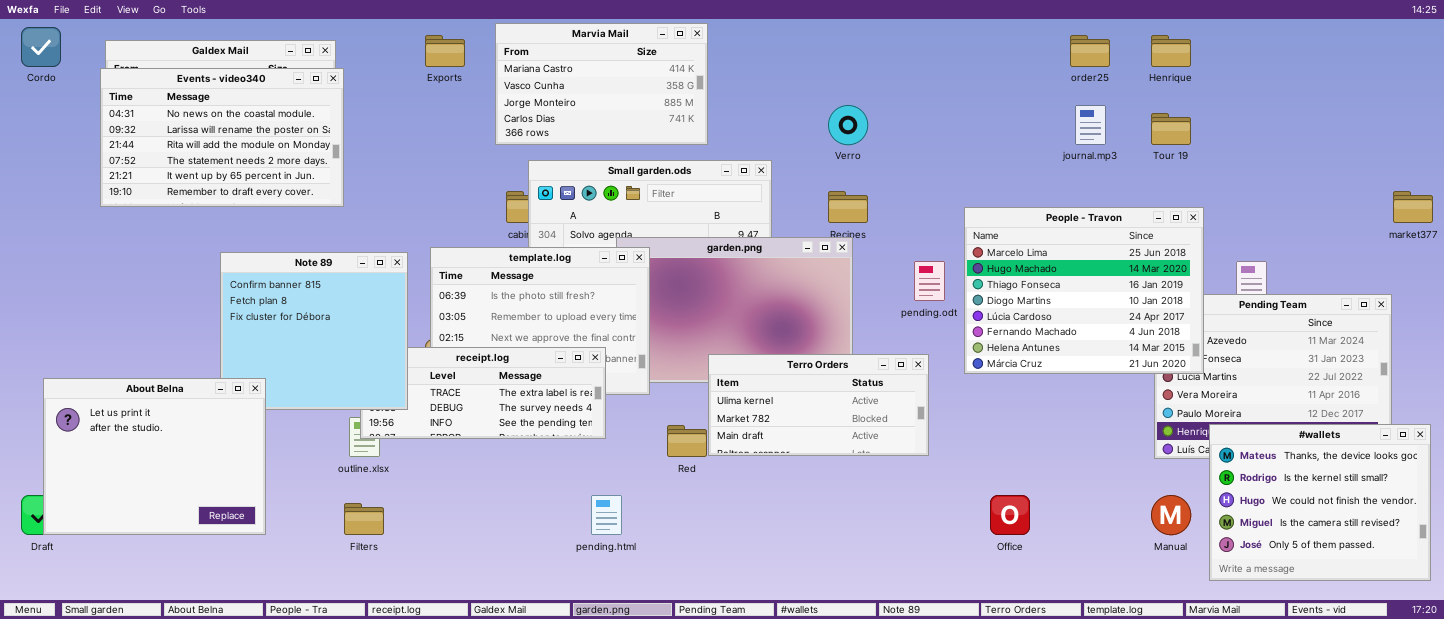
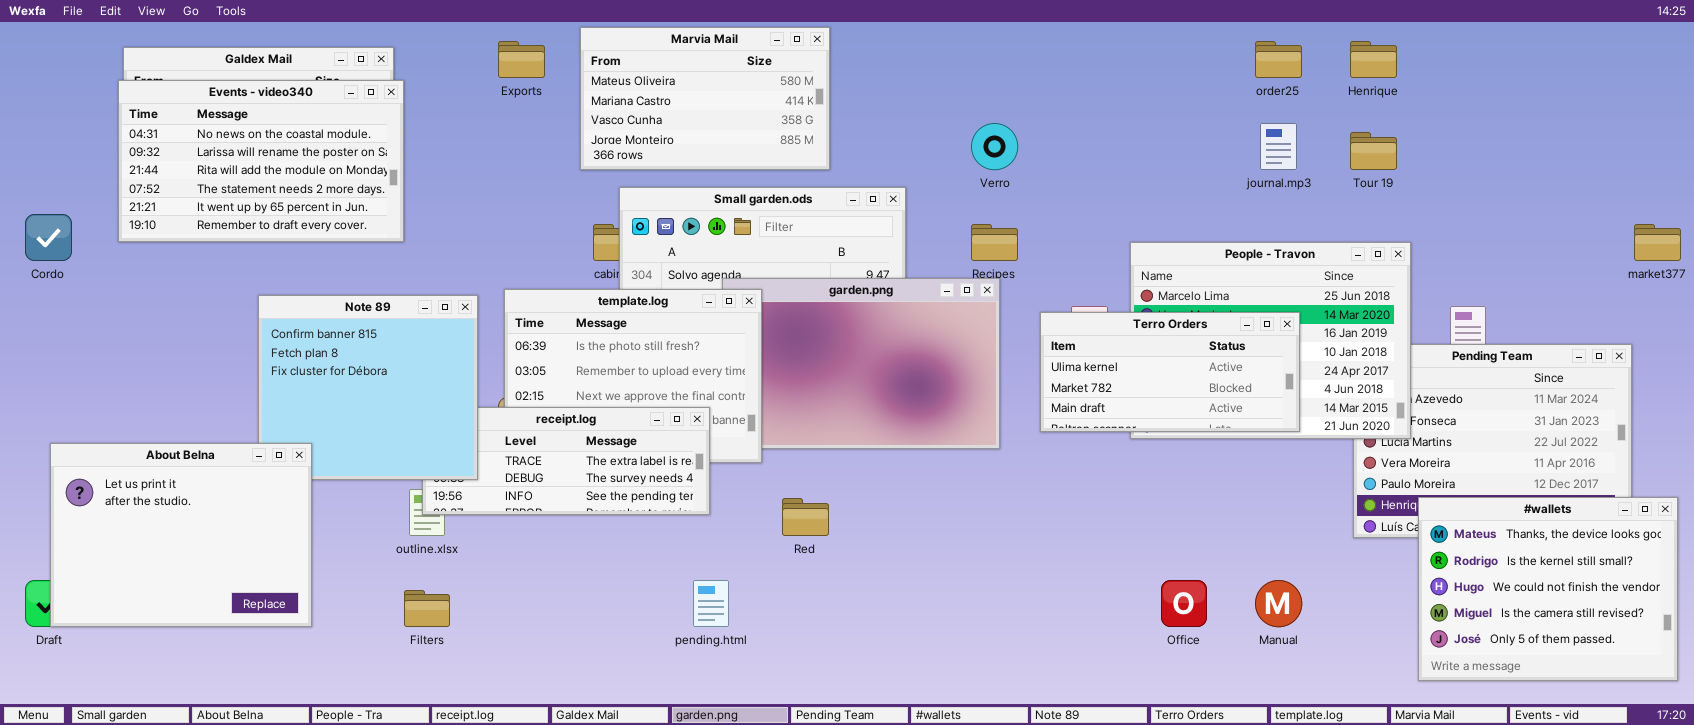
Marvia Mail: [495,23,708,145] -> [580,27,830,170], scrolled up 1 row
Cordo: [21,27,61,67] -> [25,214,72,261], moved
Terro Orders: [708,354,929,456] -> [1040,312,1300,432], moved
Manual: [1151,495,1191,535] -> [1255,580,1302,627], moved

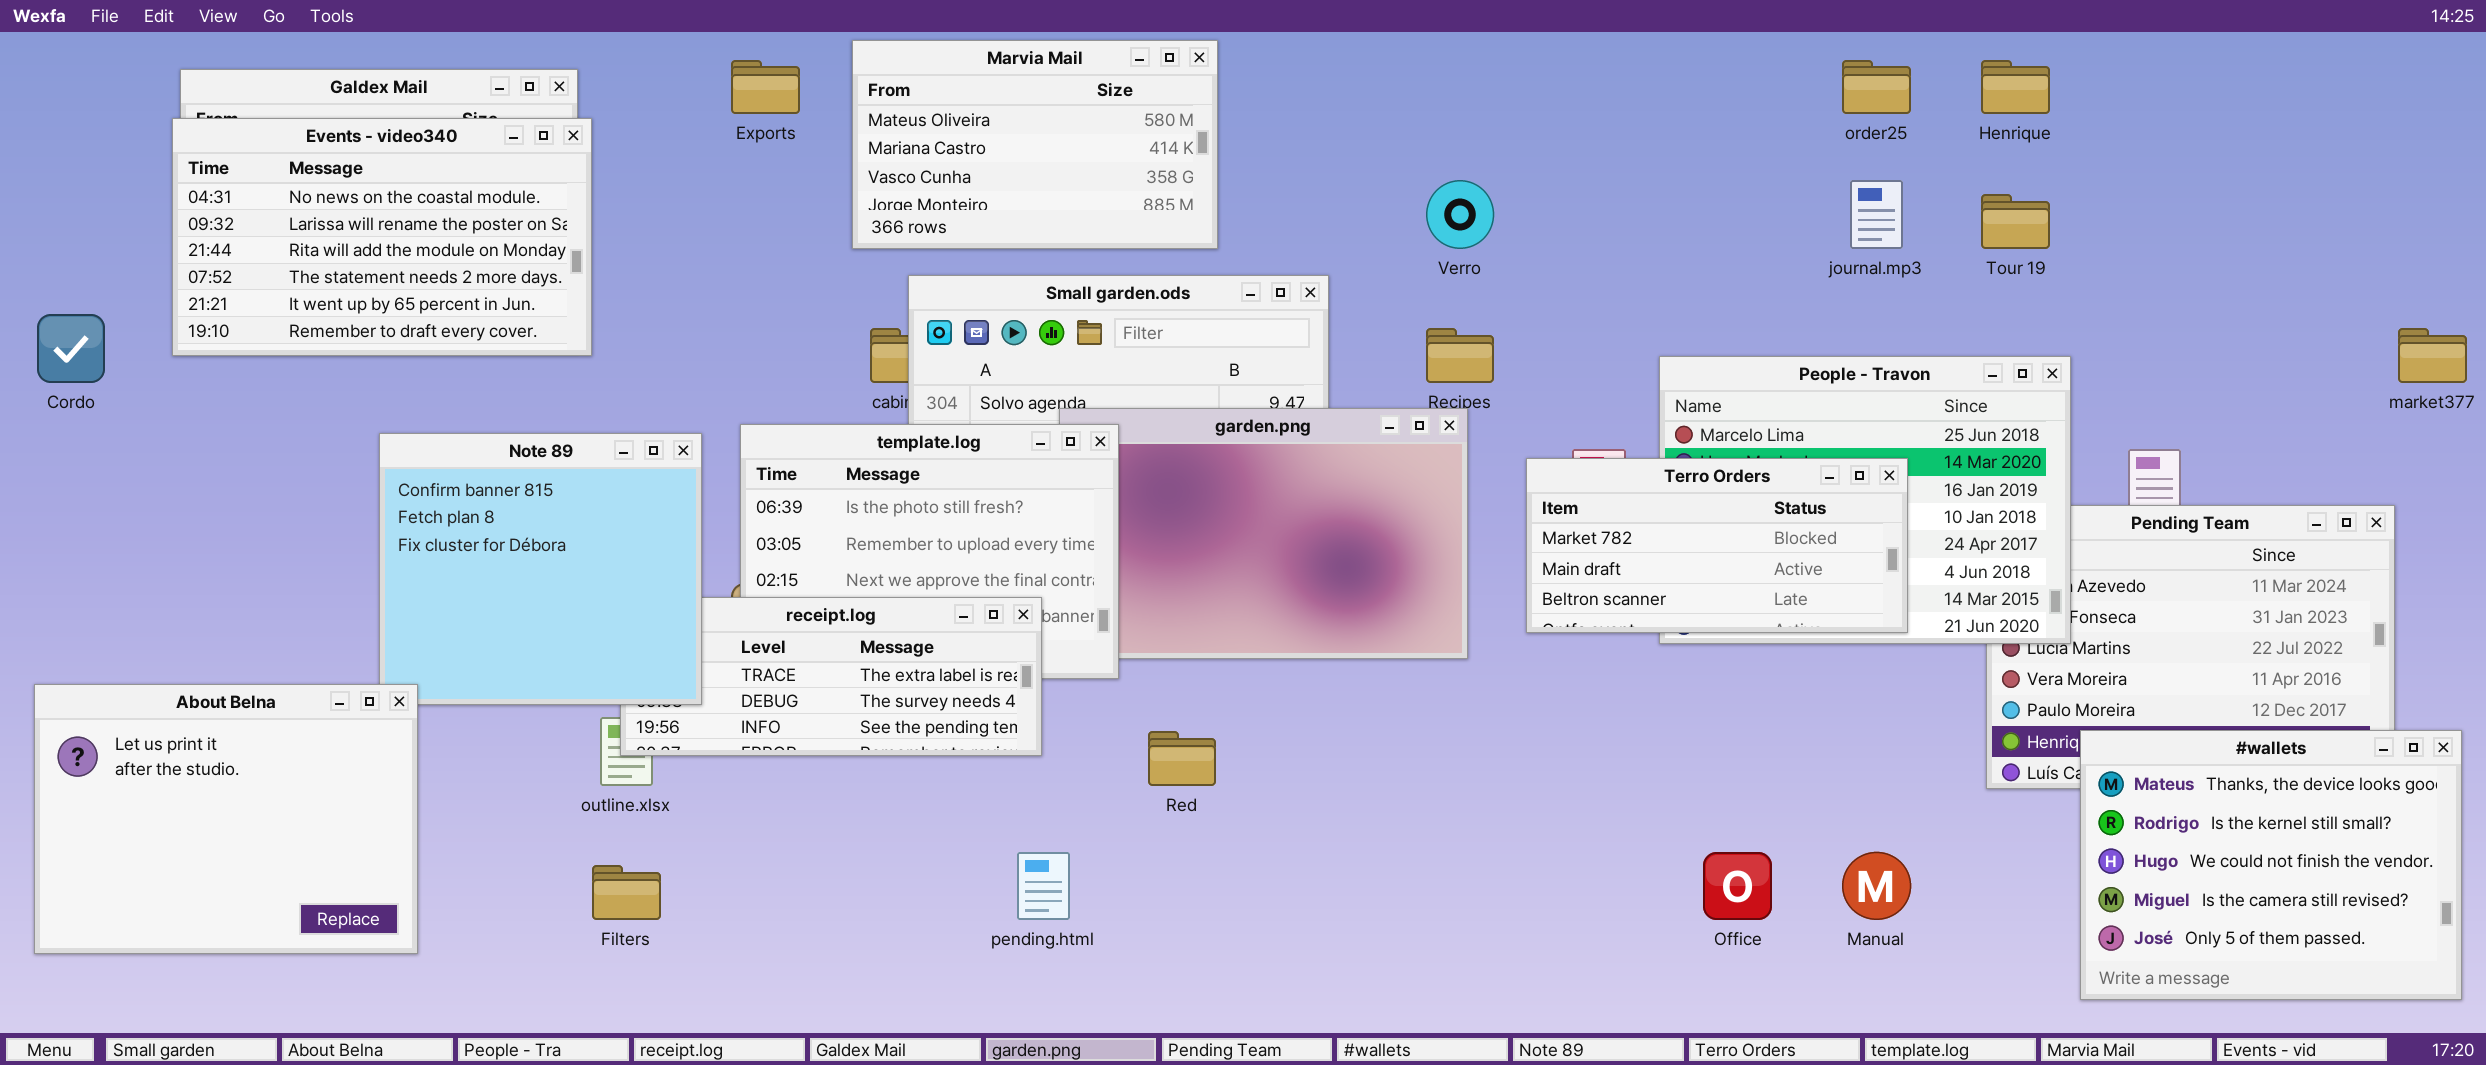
Terro Orders: [1040,312,1300,432] -> [1526,458,1908,633], scrolled down 1 row
About Belna: [50,443,312,627] -> [34,684,418,954], moved

